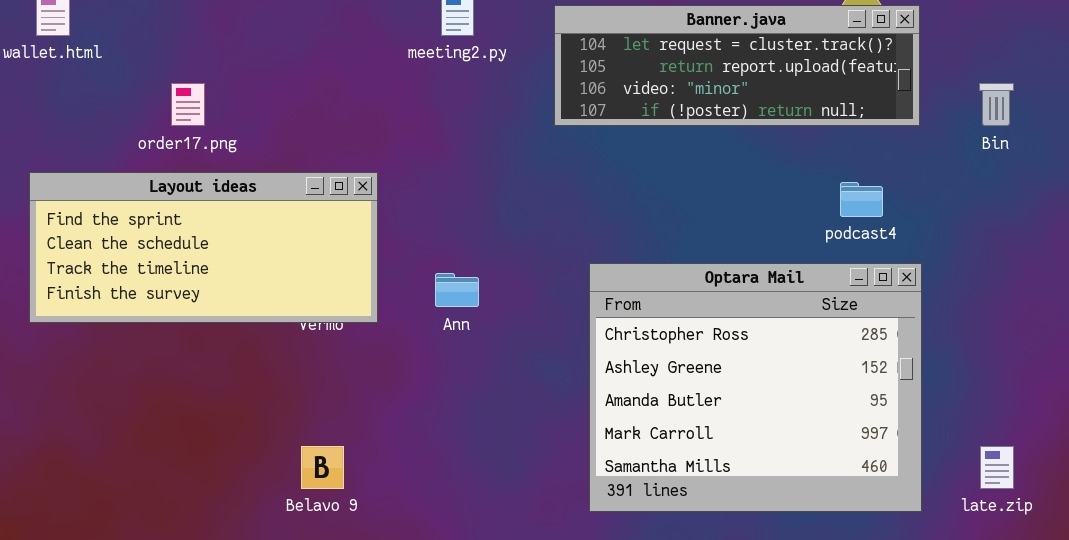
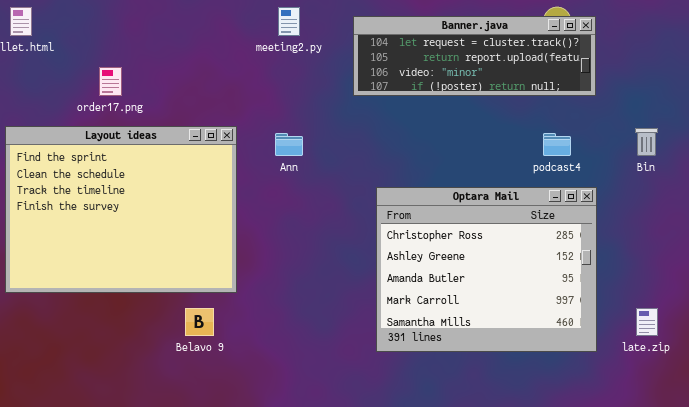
Bin: [979,83,1014,126] -> [635,128,658,156], moved
Layout ideas: [29,172,378,323] -> [5,126,237,293], resized
Ann: [435,273,479,307] -> [275,133,303,156], moved

